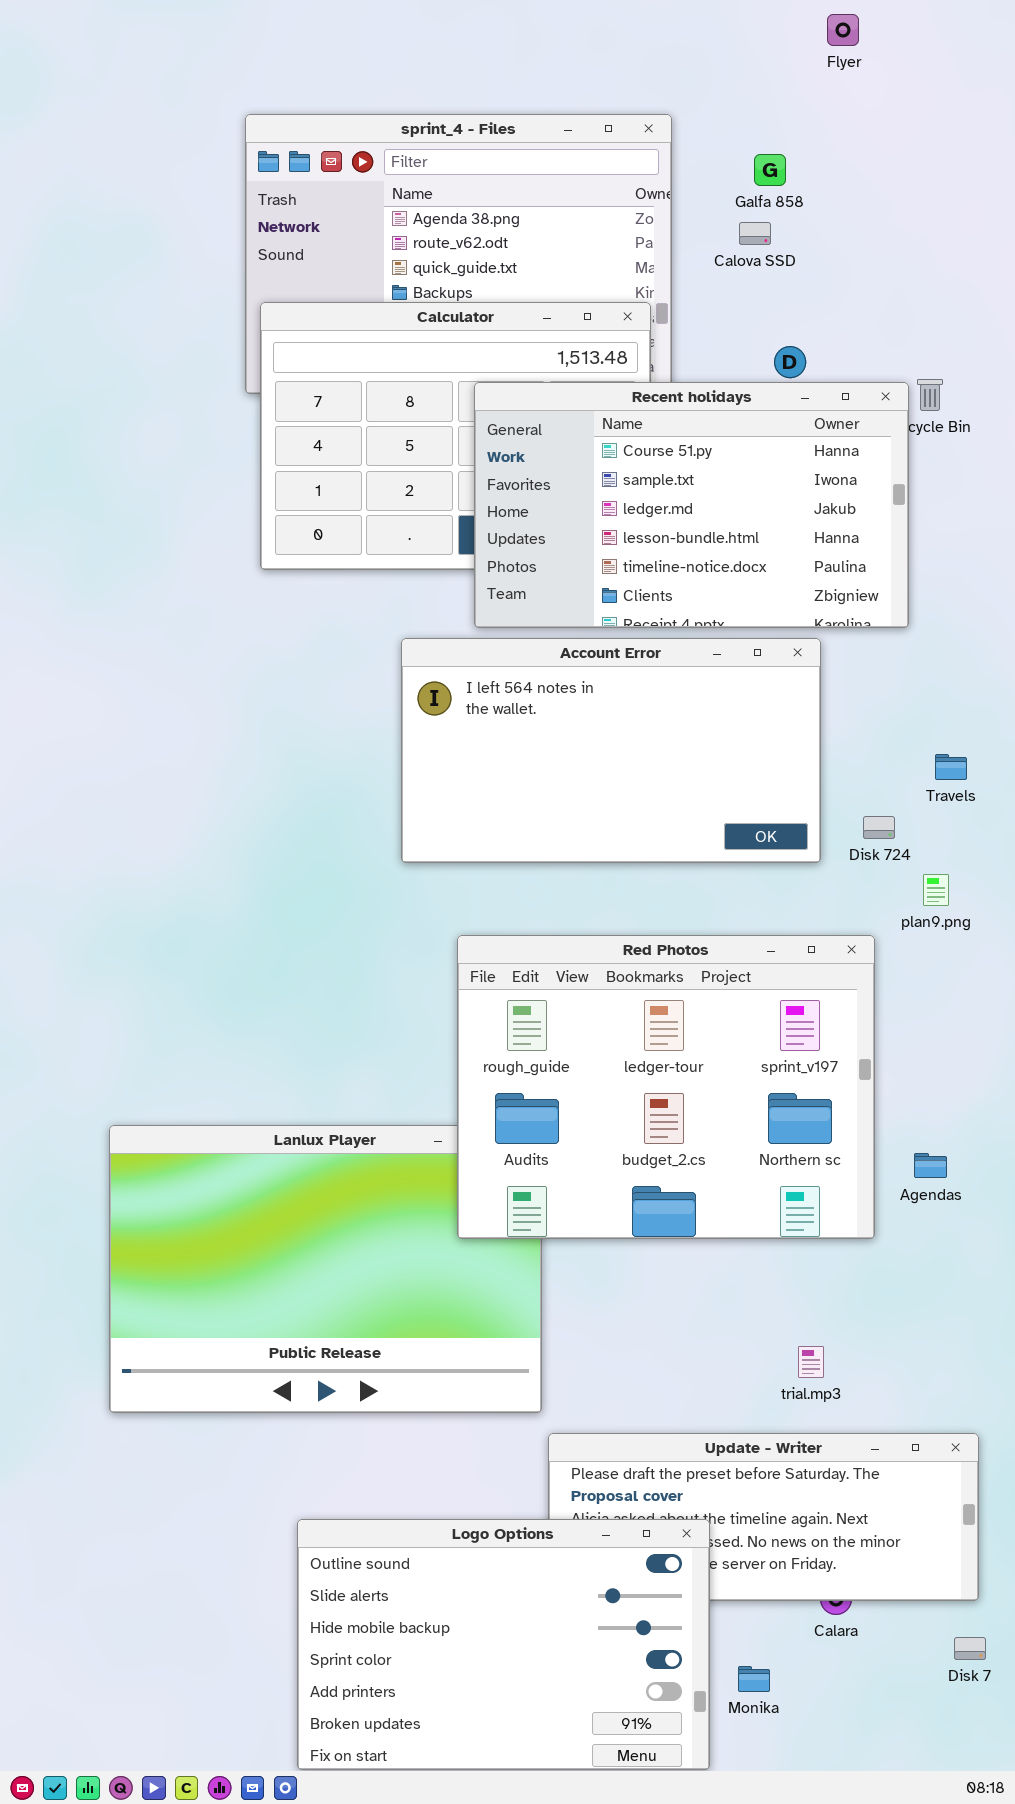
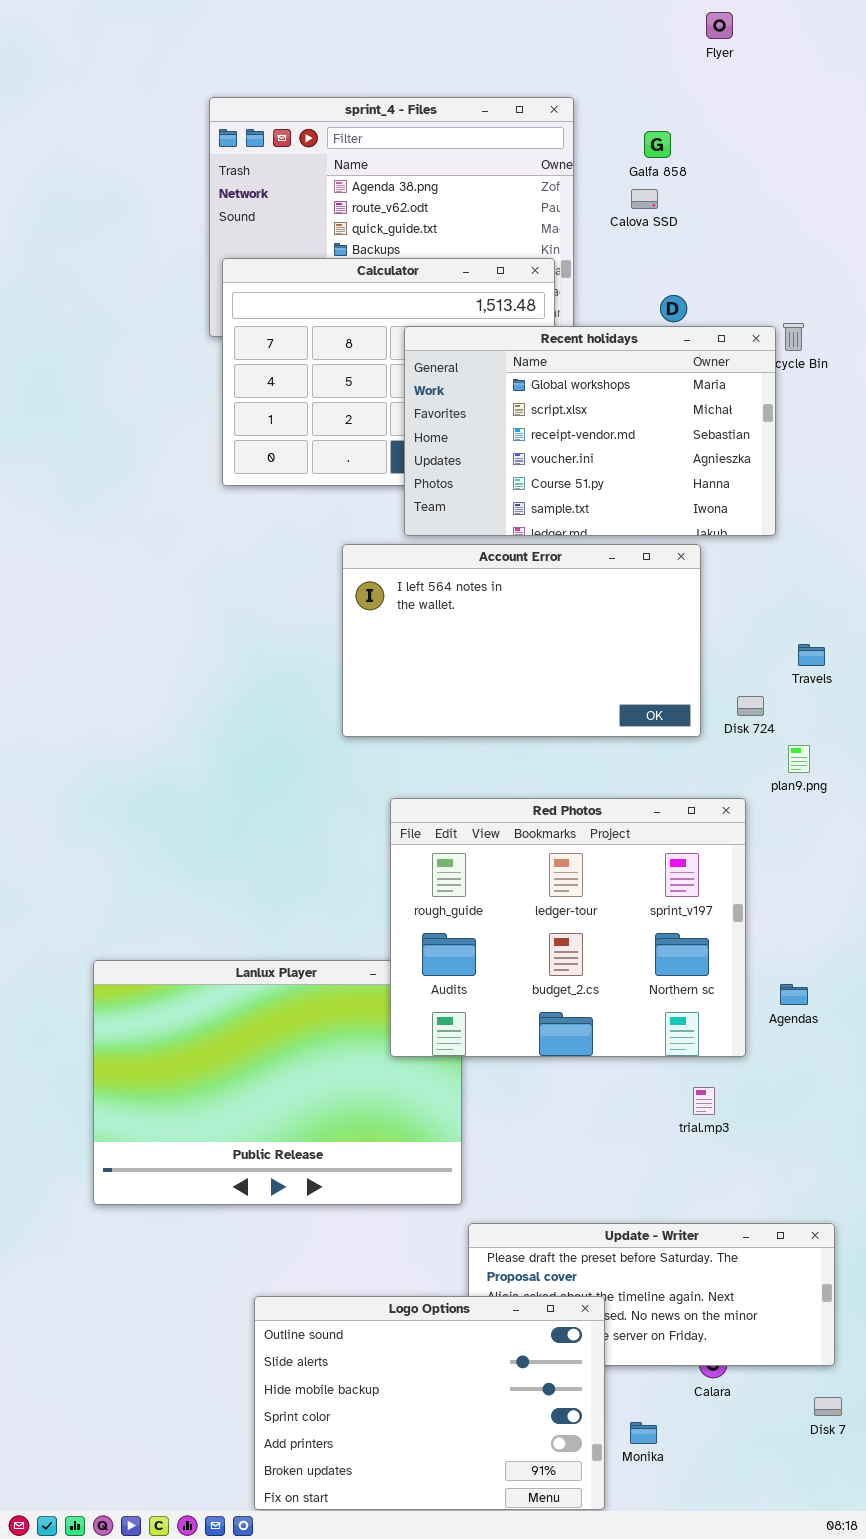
Recent holidays: [474,382,909,628] -> [404,326,776,536], scrolled up 4 rows
trial.mp3: [798,1346,824,1378] -> [693,1087,715,1115], moved

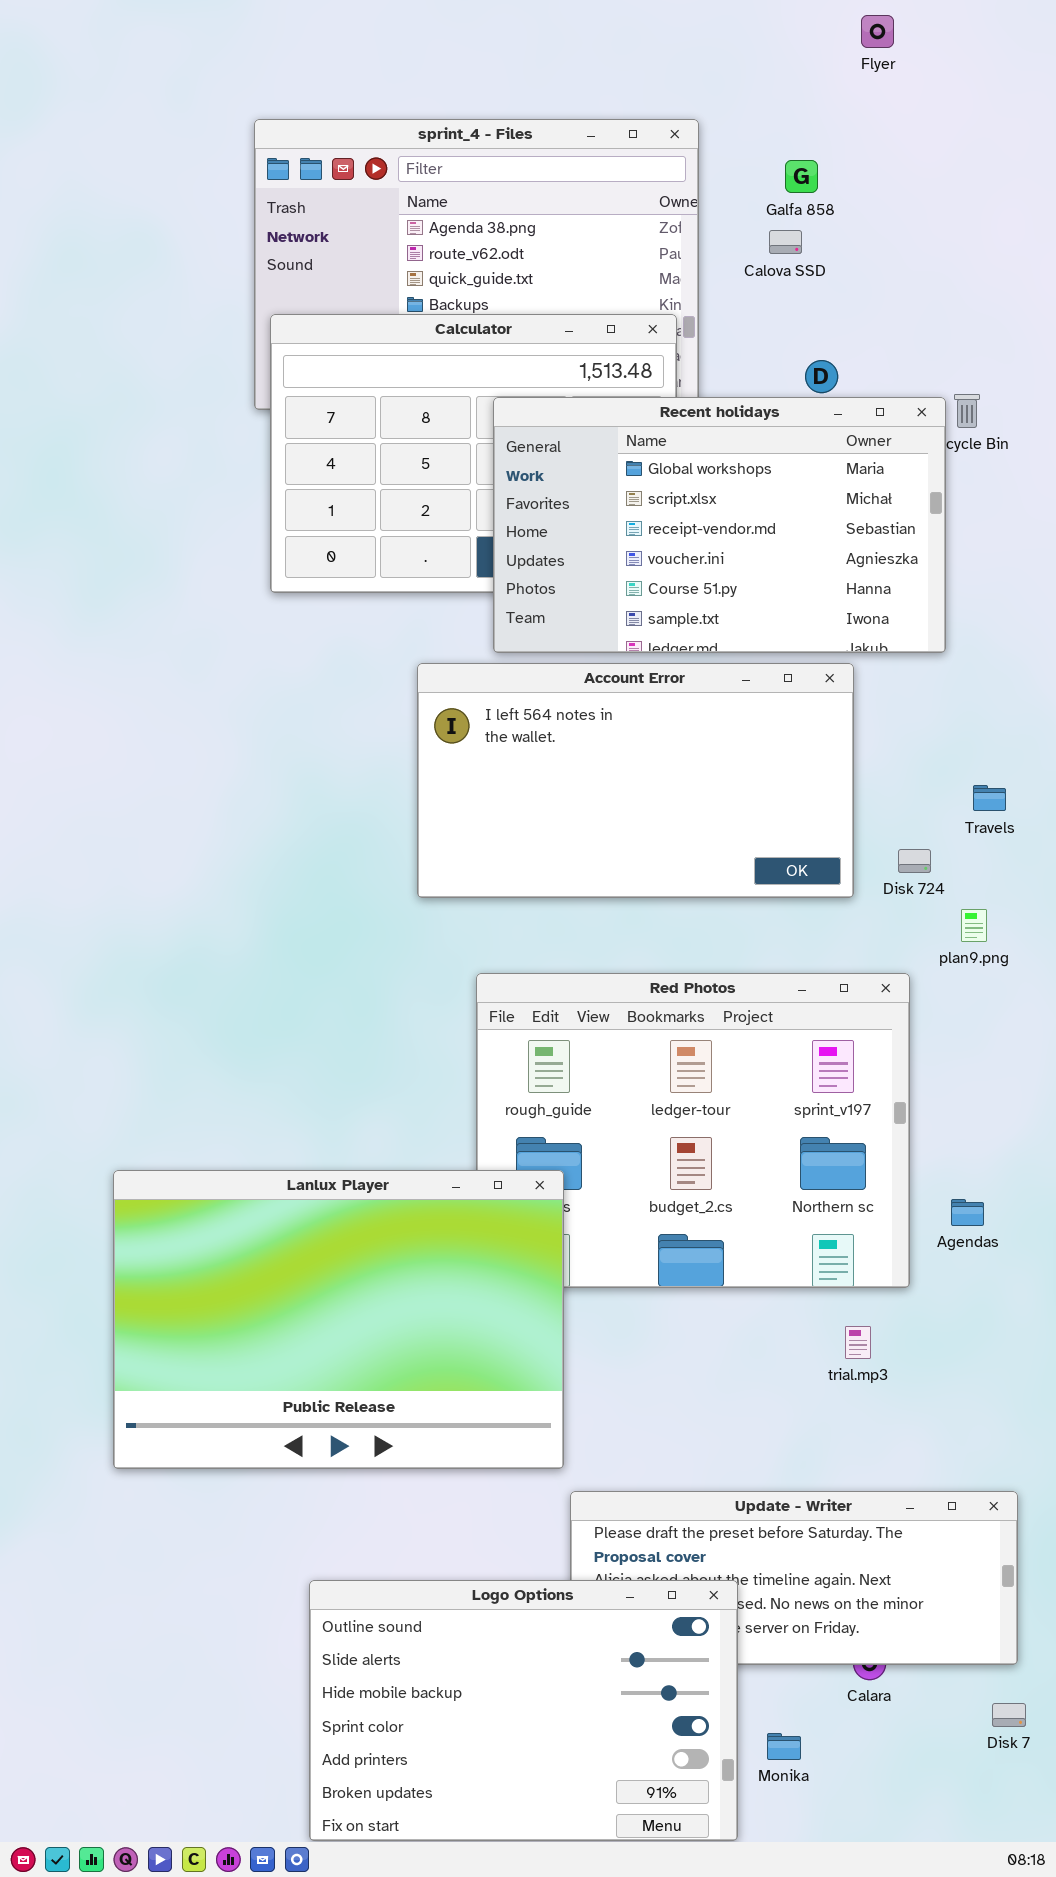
Lanlux Player: [93,960,462,1205] -> [113,1170,564,1469], raised

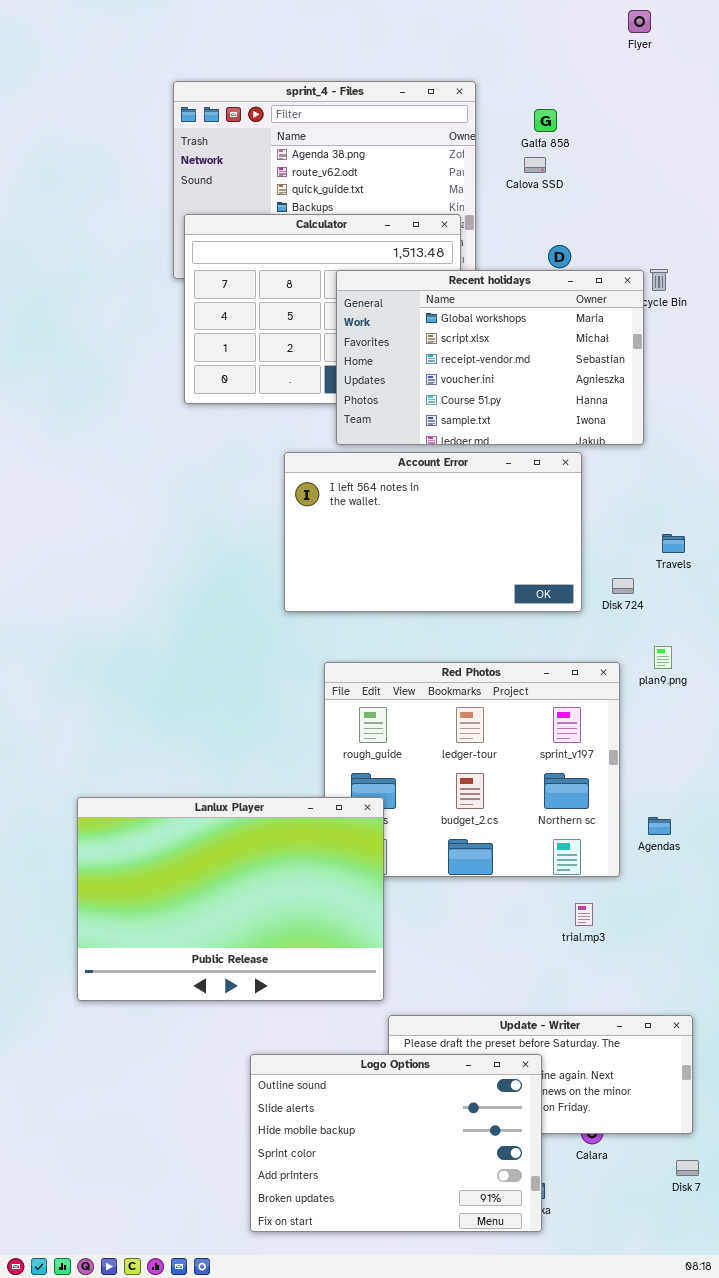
Flyer: [861,15,894,48] -> [628,10,651,33], moved
plan9.png: [961,909,987,942] -> [654,646,672,669], moved
Logo Options: [309,1580,738,1841] -> [250,1054,542,1232], moved

